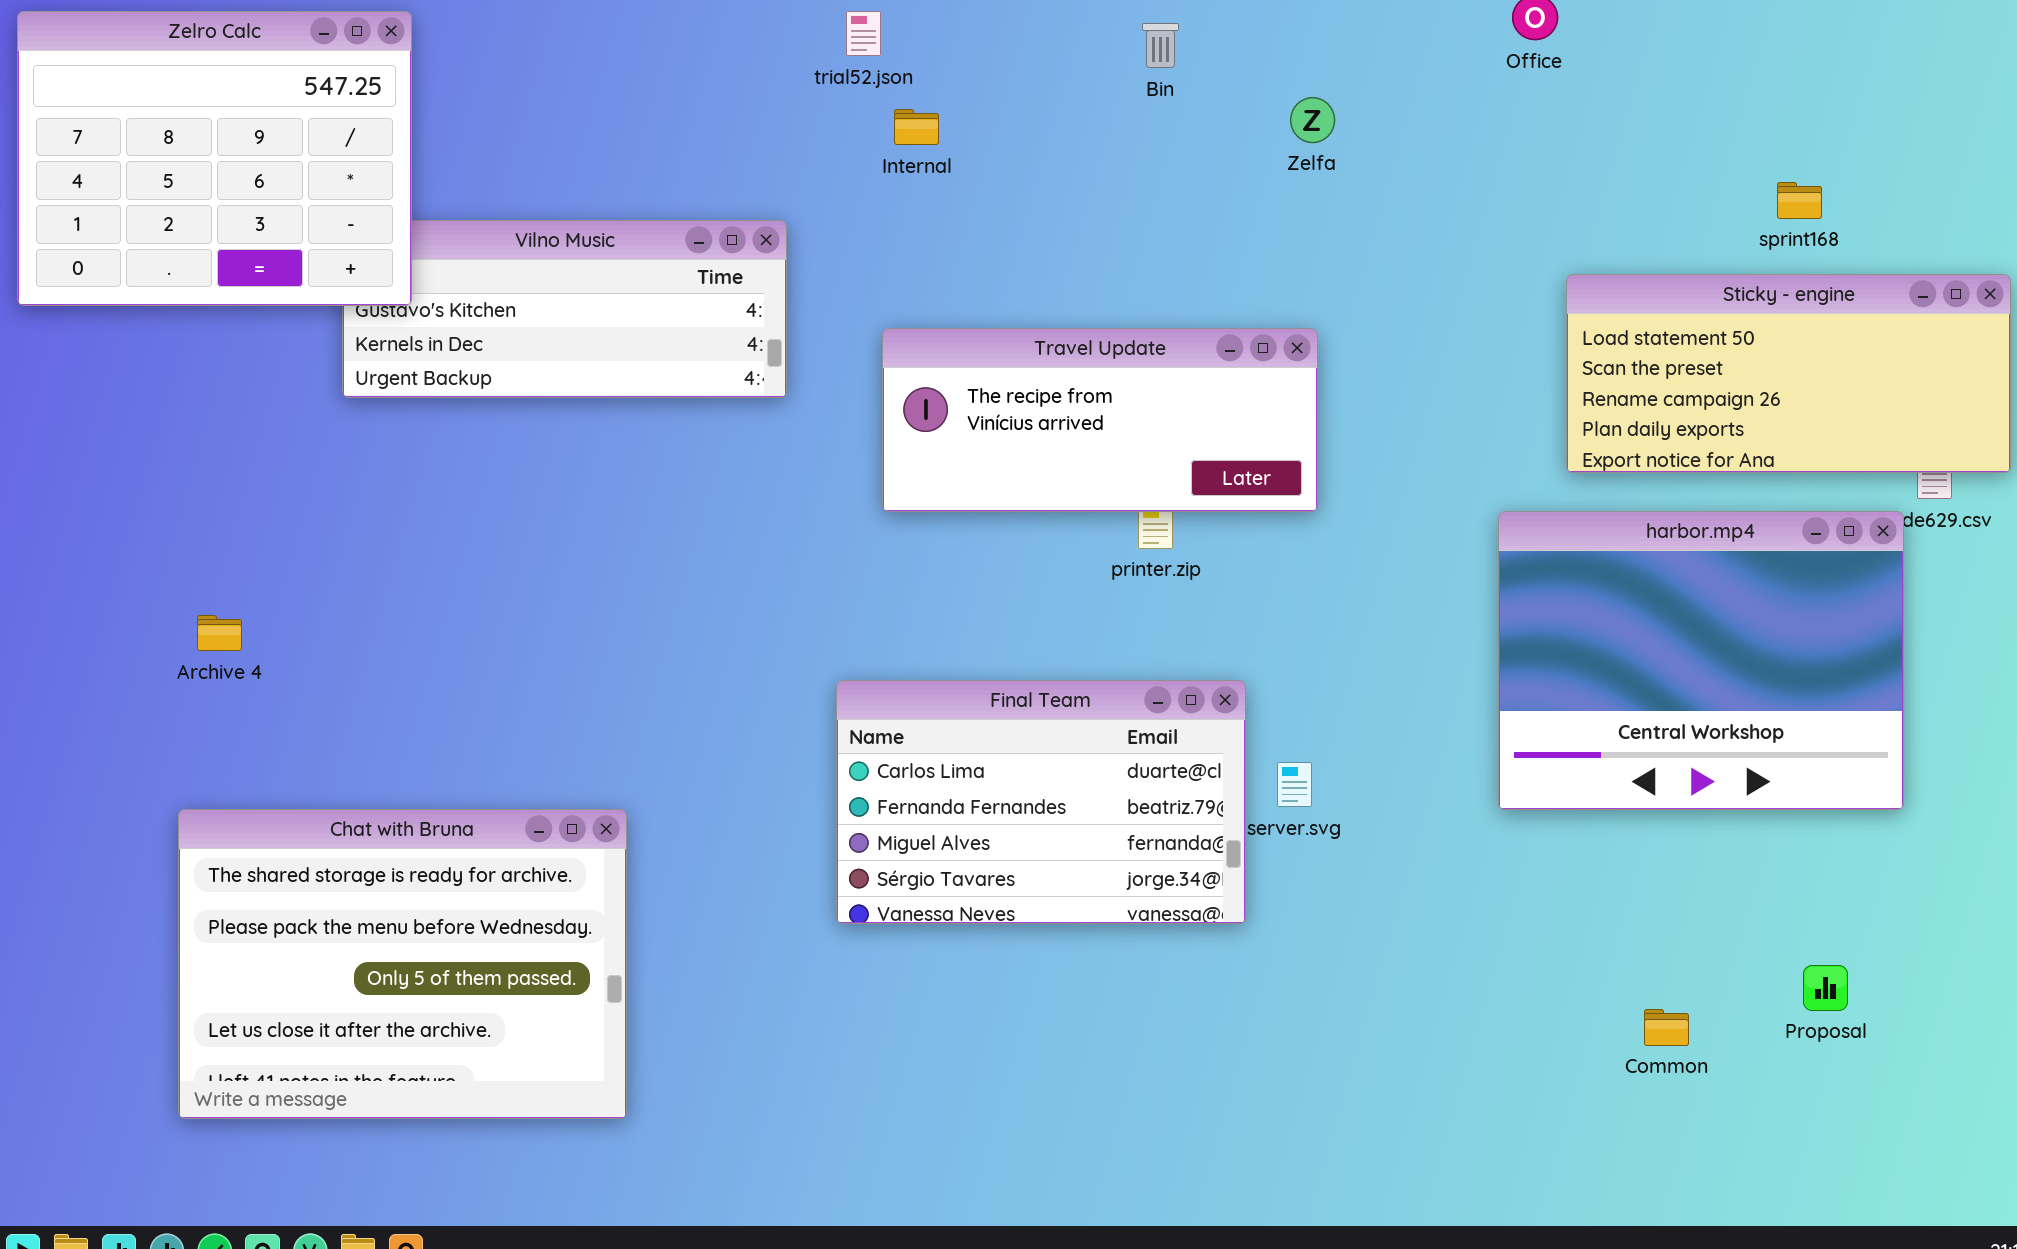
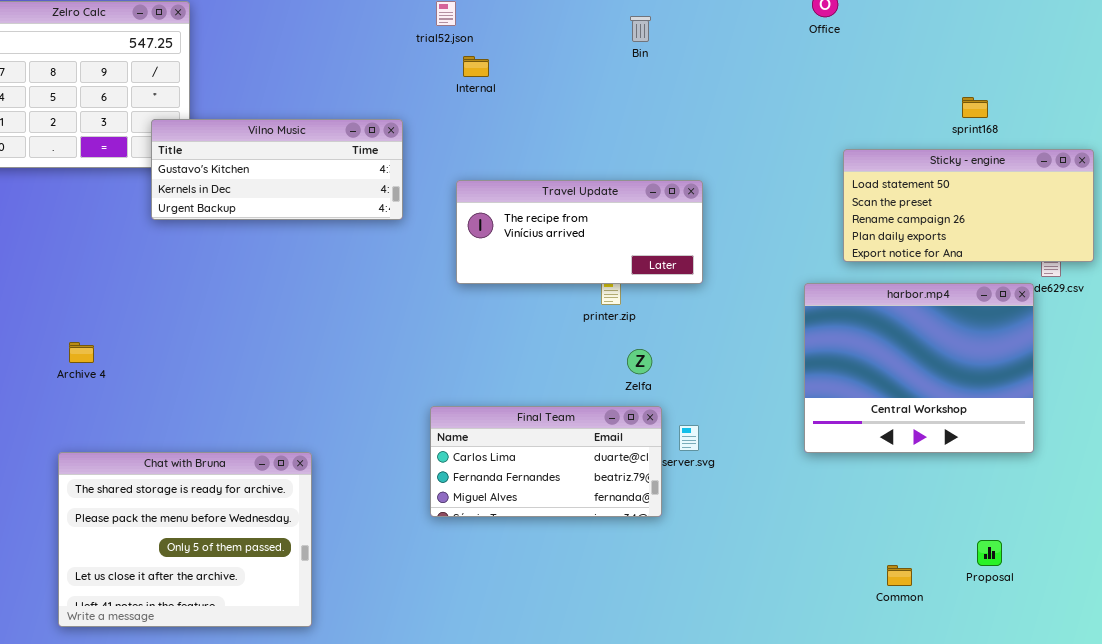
Bin: [1142,23,1179,68] -> [630,16,651,42], moved
Zelfa: [1290,97,1335,143] -> [627,349,652,374], moved
Vilno Music: [342,220,787,398] -> [151,119,403,220], raised
Final Team: [836,680,1246,924] -> [430,406,662,517], resized

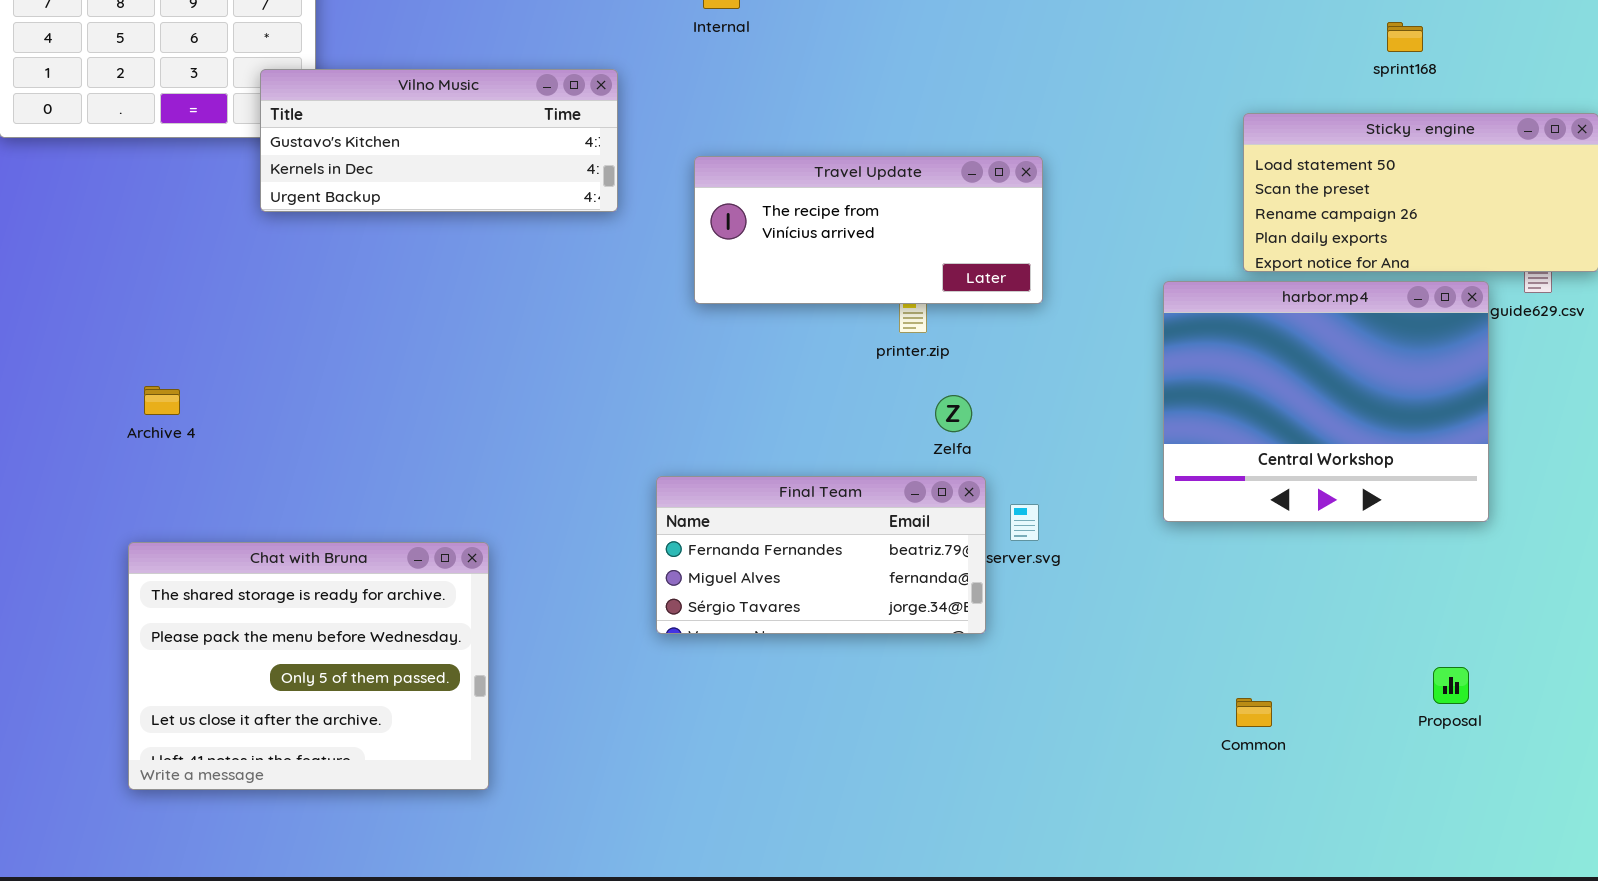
sprint168: [962,97,988,118] -> [1387,22,1423,52], moved
harbor.mp4: [804,283,1034,453] -> [1163,281,1489,522], moved
Final Team: [430,406,662,517] -> [656,476,986,634], scrolled down 1 row
Common: [887,565,912,586] -> [1236,698,1272,727], moved

